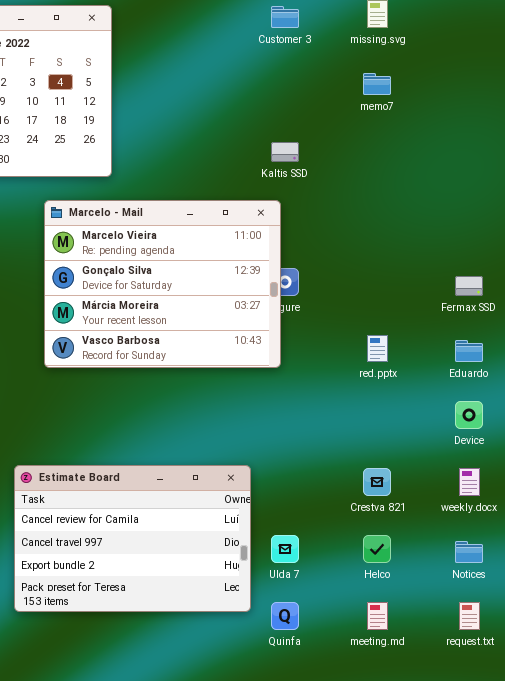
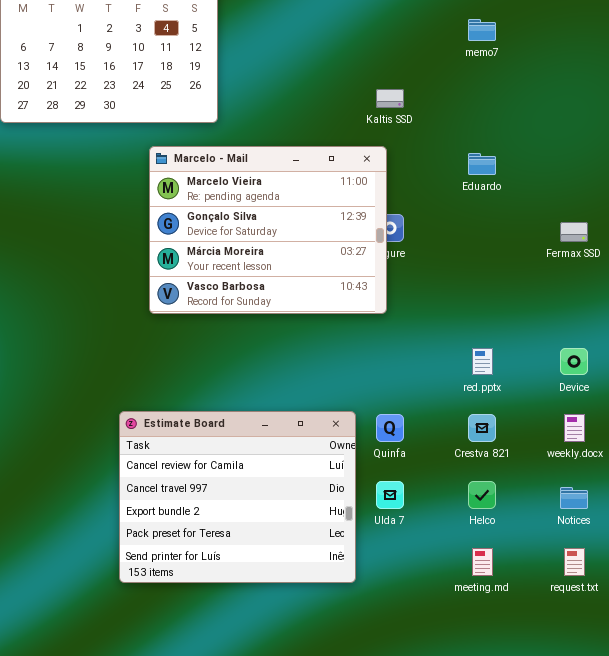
red.pptx: [367,335,388,362] -> [472,348,493,375], moved
Eduardo: [455,340,483,362] -> [468,153,496,175], moved
Estimate Board: [14,465,251,612] -> [119,411,356,583], resized
Quinfa: [271,602,299,630] -> [376,414,404,442], moved

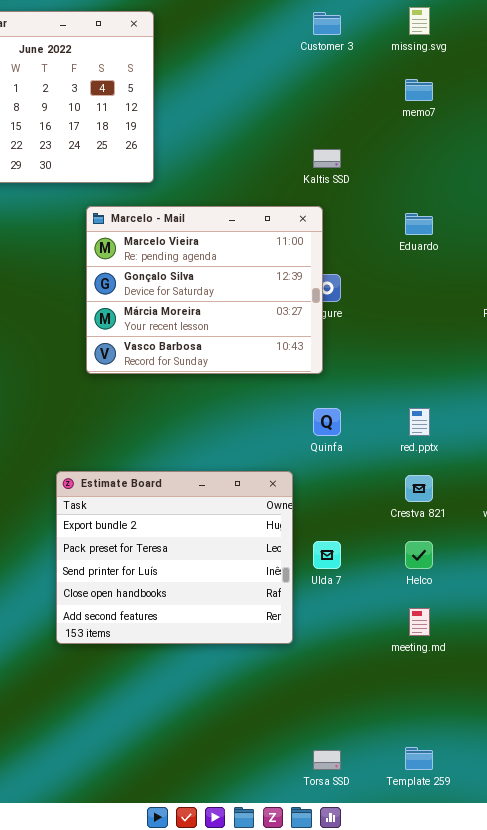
Estimate Board: [119,411,356,583] -> [56,471,293,644], scrolled down 2 rows
Quinfa: [376,414,404,442] -> [313,408,341,436], moved

